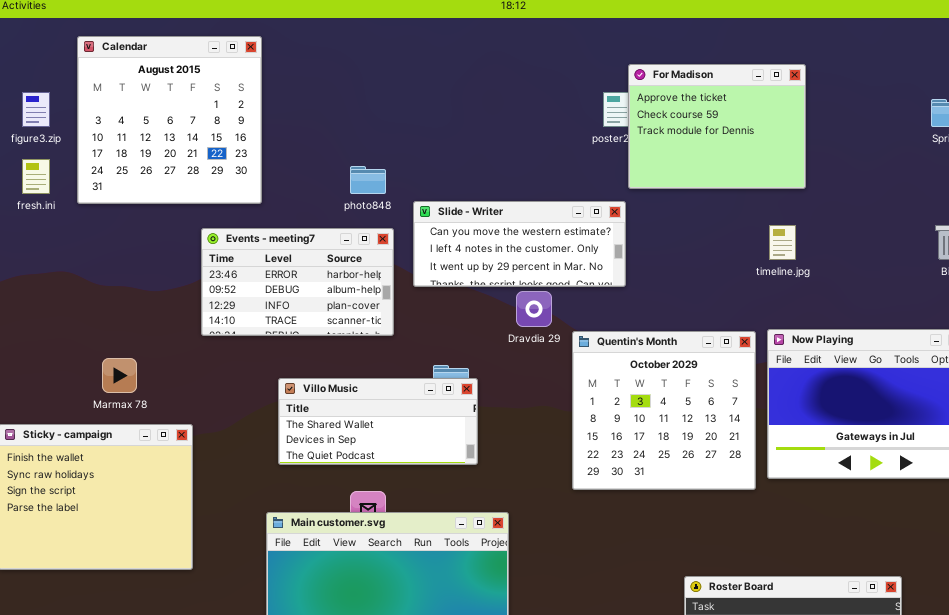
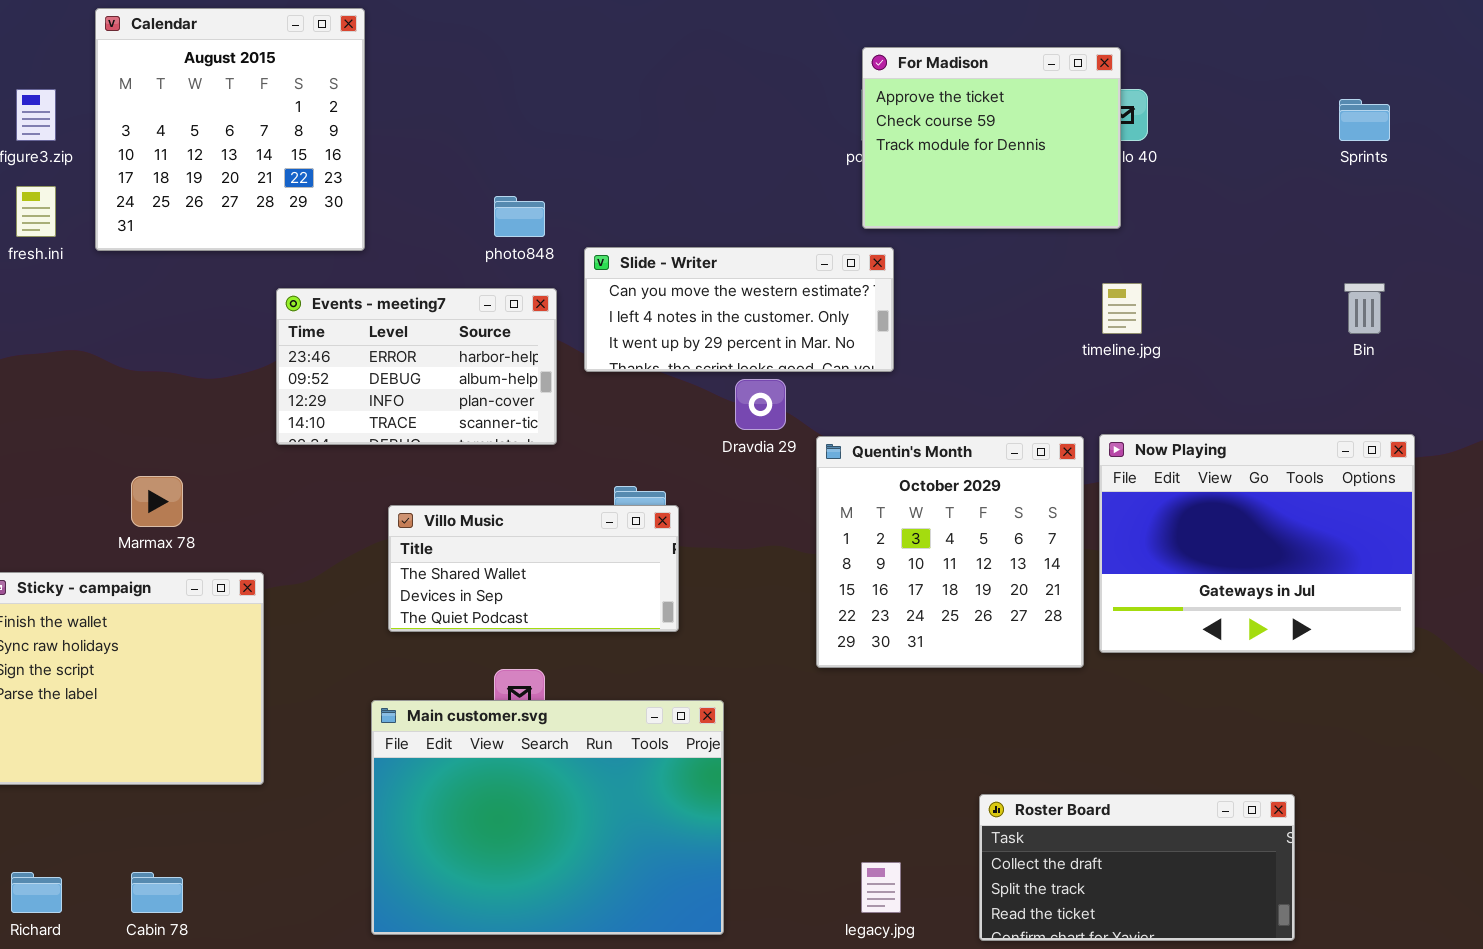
For Madison: [628,64,806,189] -> [862,47,1121,229], moved

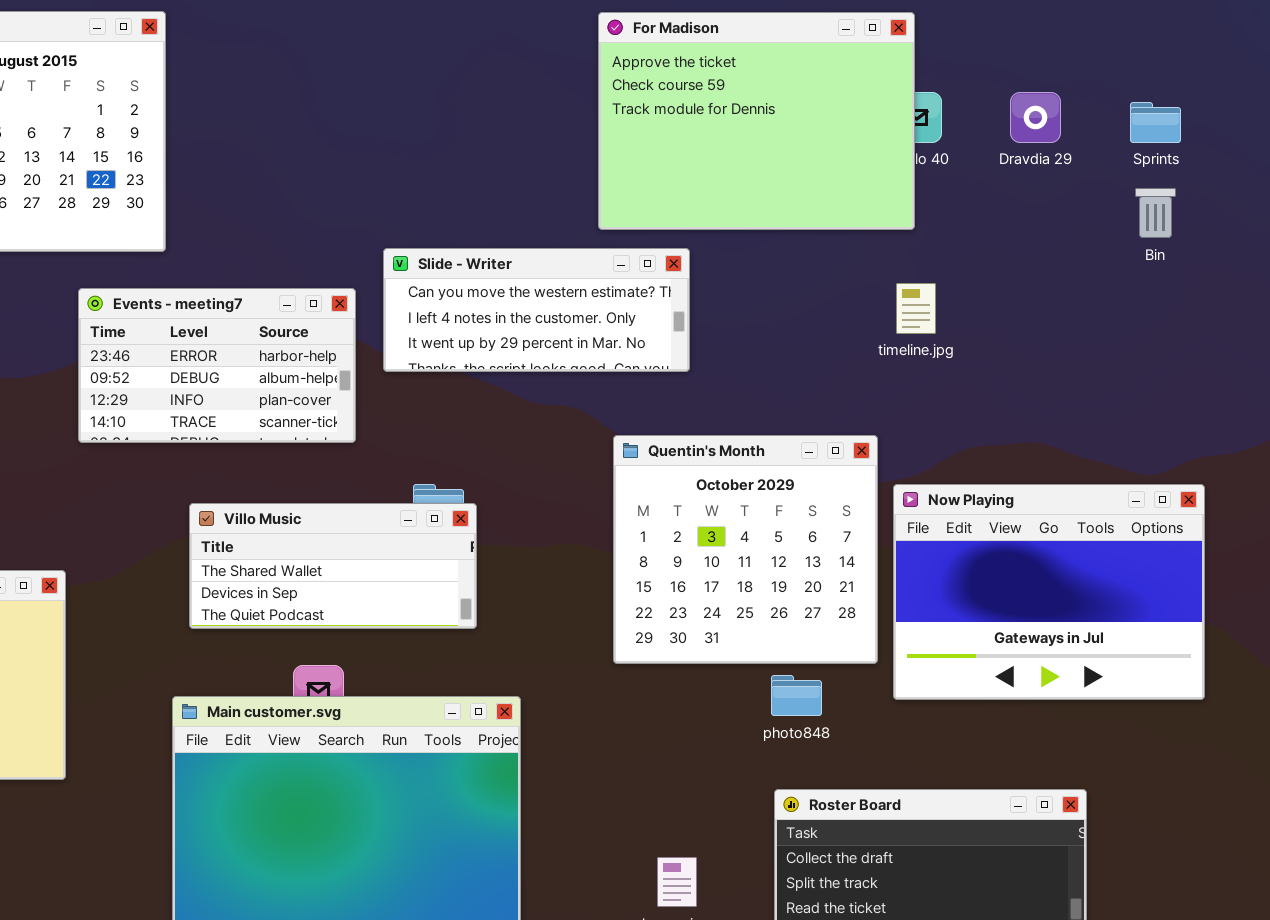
For Madison: [862,47,1121,229] -> [598,12,915,230], resized
photo848: [494,196,545,237] -> [771,675,822,716], moved
Bin: [1344,283,1385,334] -> [1135,188,1176,238], moved
Dravdia 29: [735,379,786,430] -> [1010,92,1061,143], moved
Now Playing: [1099,434,1415,653] -> [893,484,1205,700], moved

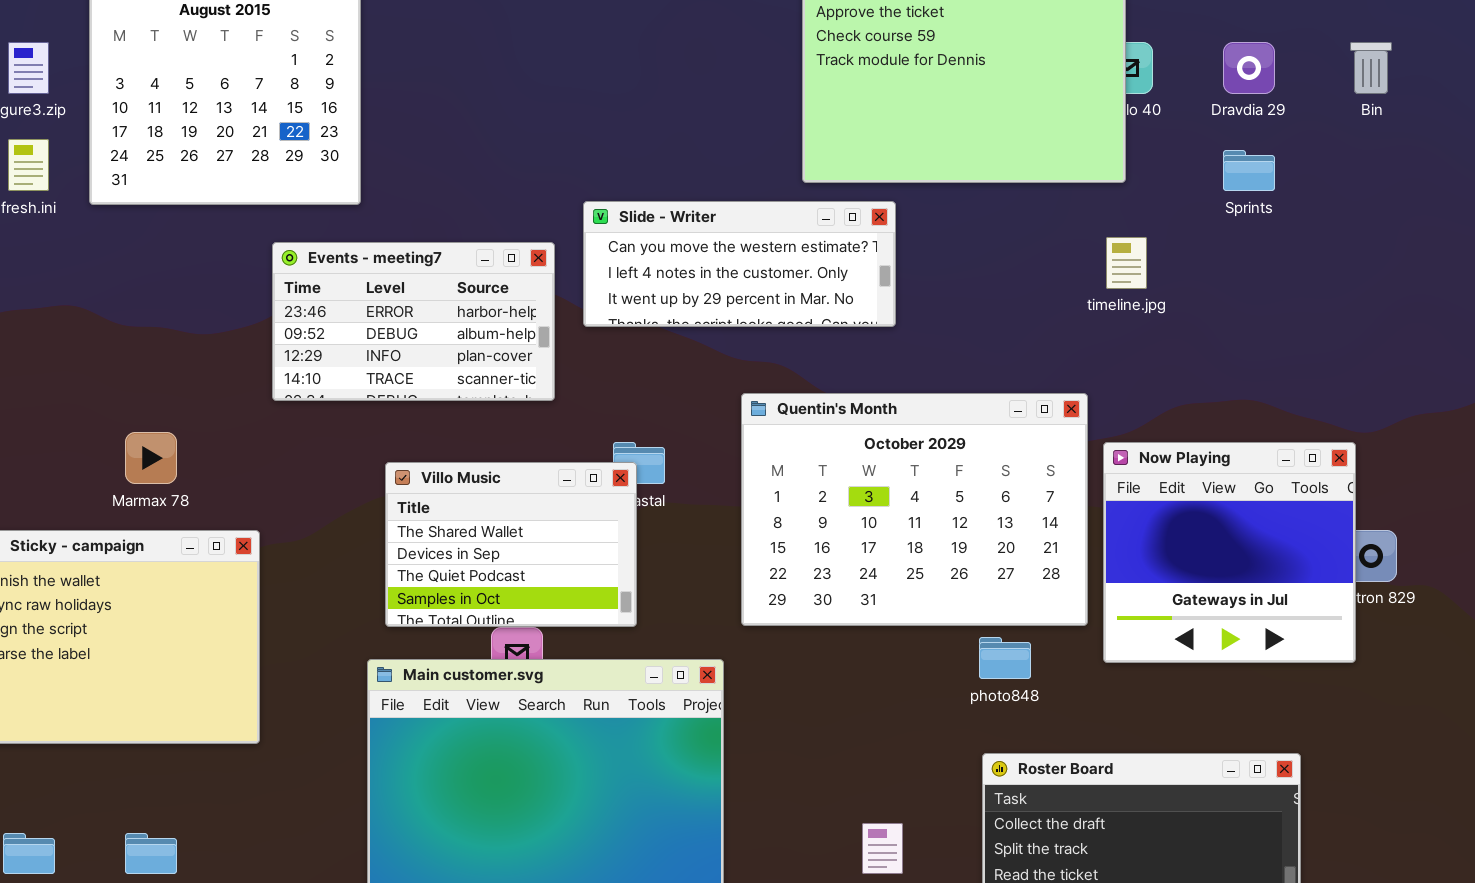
Sprints: [1130,102,1181,143] -> [1223,150,1275,191], moved
Bin: [1135,188,1176,238] -> [1350,42,1392,94], moved
Quentin's Month: [613,435,878,664] -> [741,393,1088,626], resized
Now Playing: [893,484,1205,700] -> [1103,442,1356,663], resized
Villo Music: [189,503,477,629] -> [385,462,637,627], resized

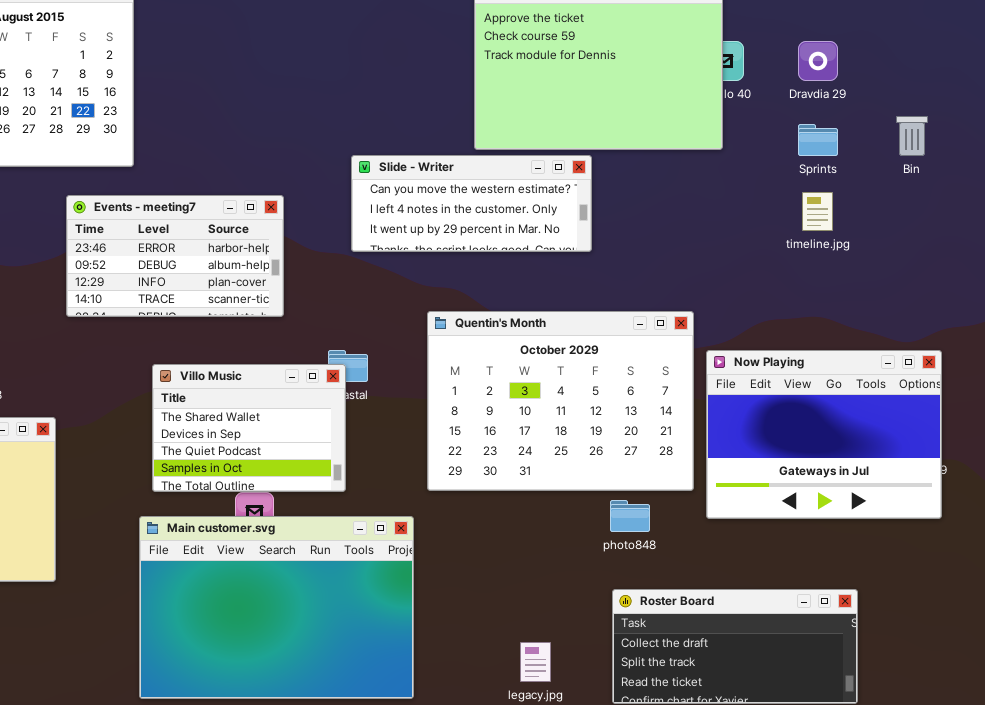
Bin: [1350,42,1392,94] -> [896,116,928,156], moved
Slide - Writer: [583,201,896,327] -> [351,155,592,252], moved
timeline.jpg: [1106,237,1147,289] -> [802,192,833,231], moved
Now Playing: [1103,442,1356,663] -> [706,350,942,519], resized

